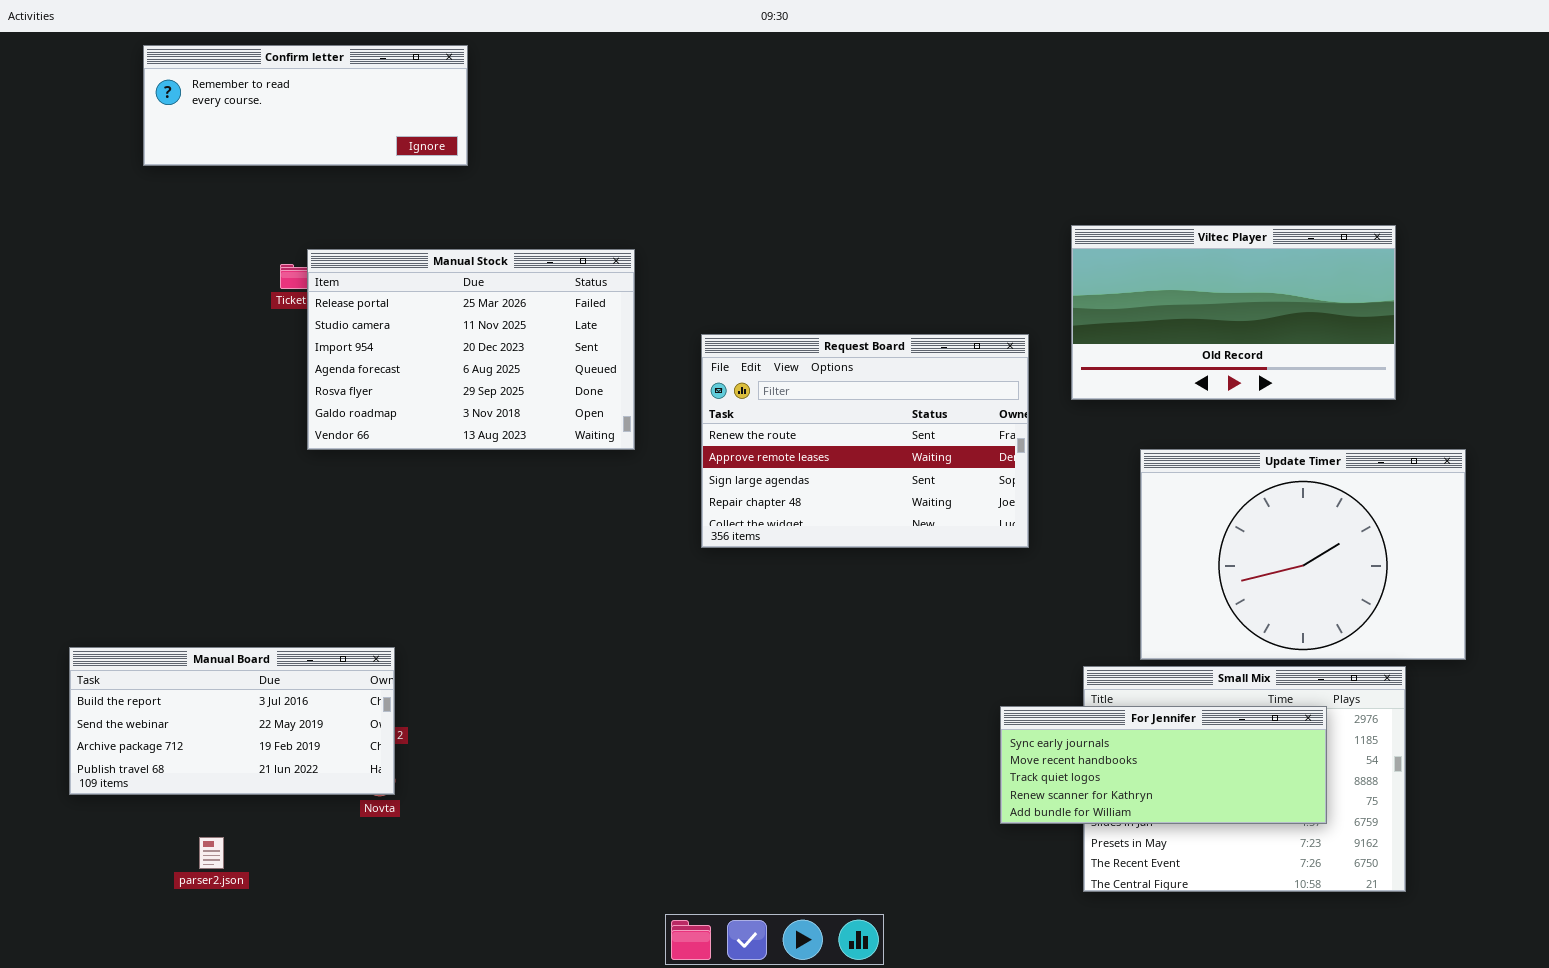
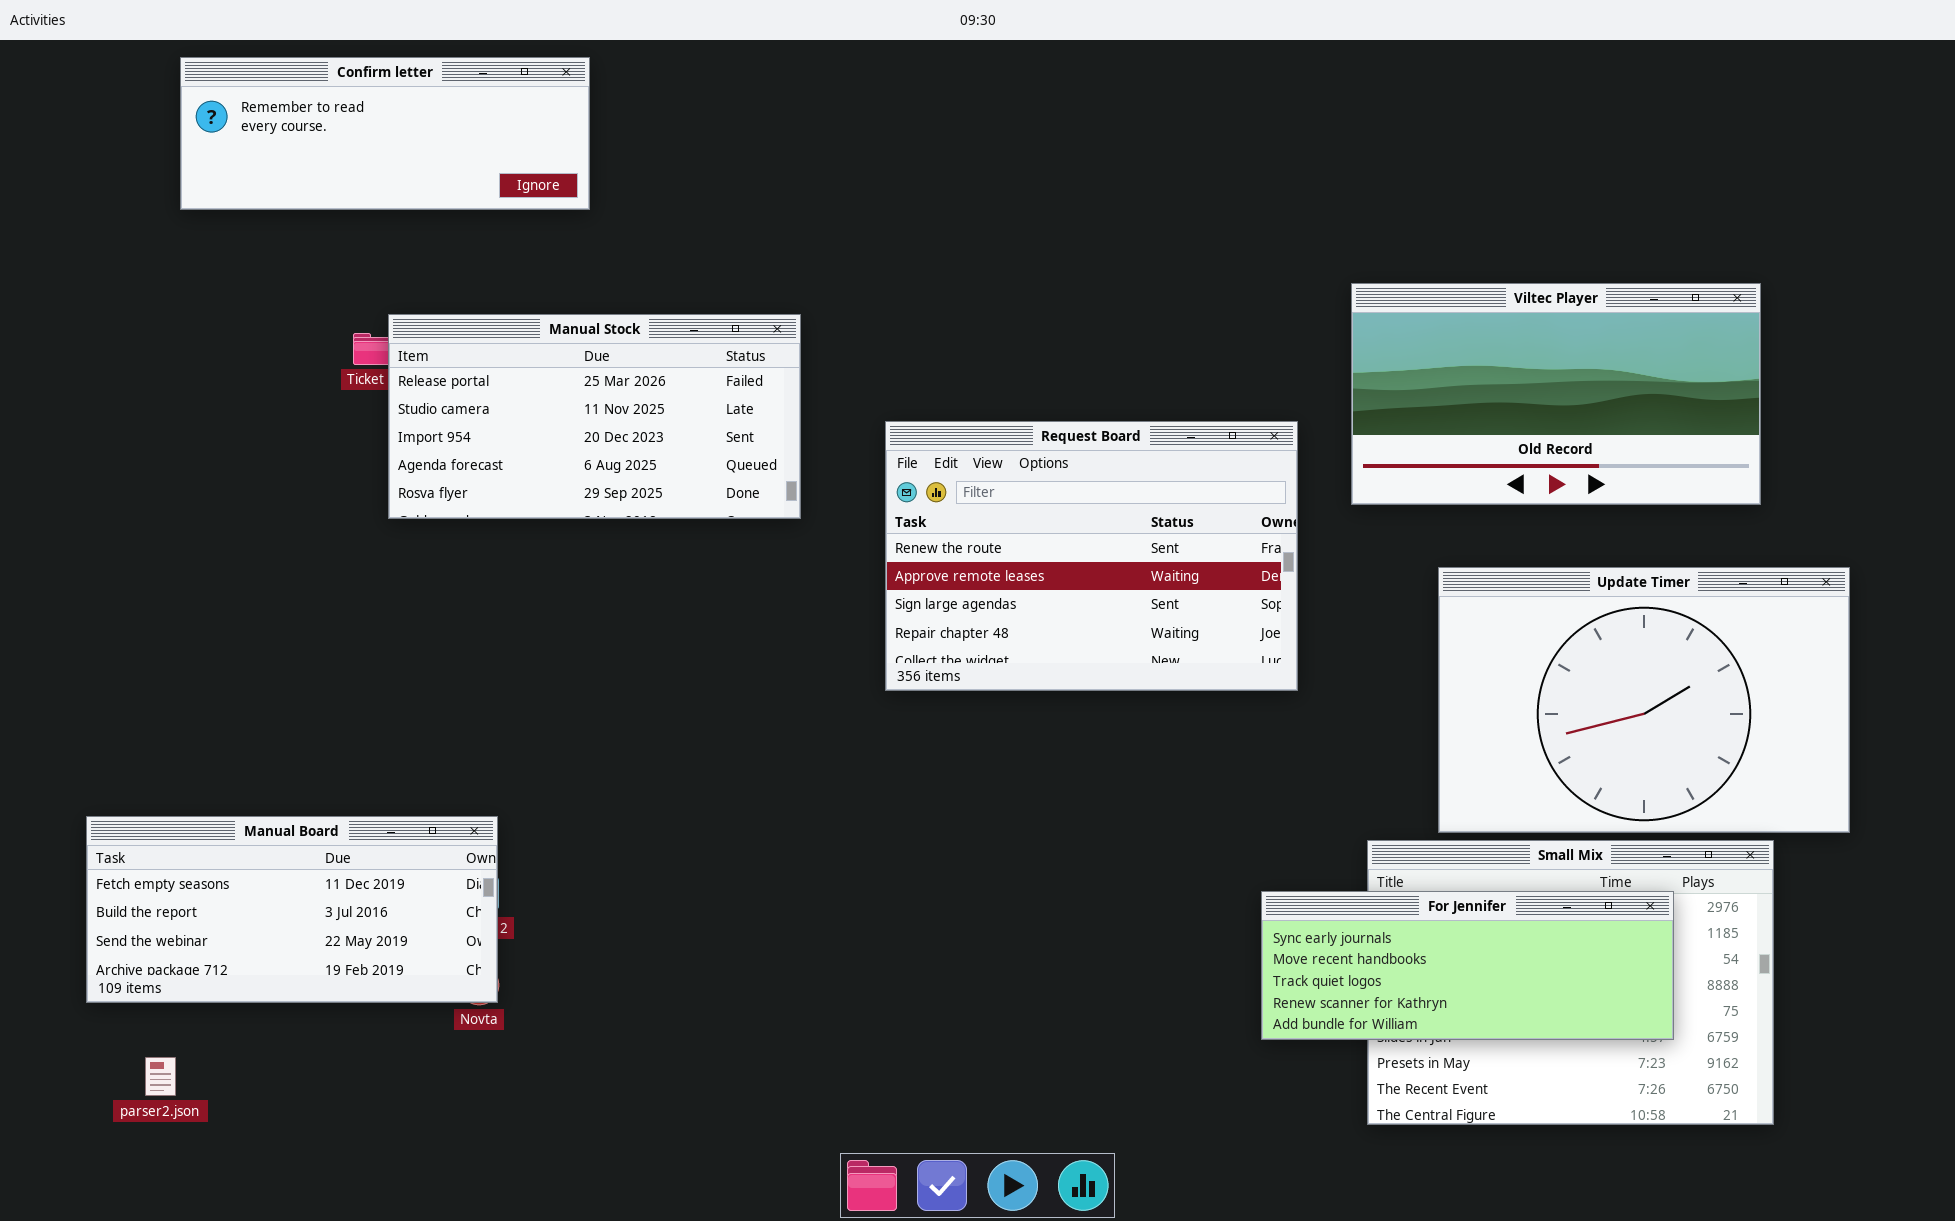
Manual Stock: [307,249,635,450] -> [388,314,801,519], resized
Manual Board: [69,647,395,795] -> [86,816,498,1003], scrolled up 1 row
parser2.json: [199,837,224,869] -> [145,1057,176,1096], moved

